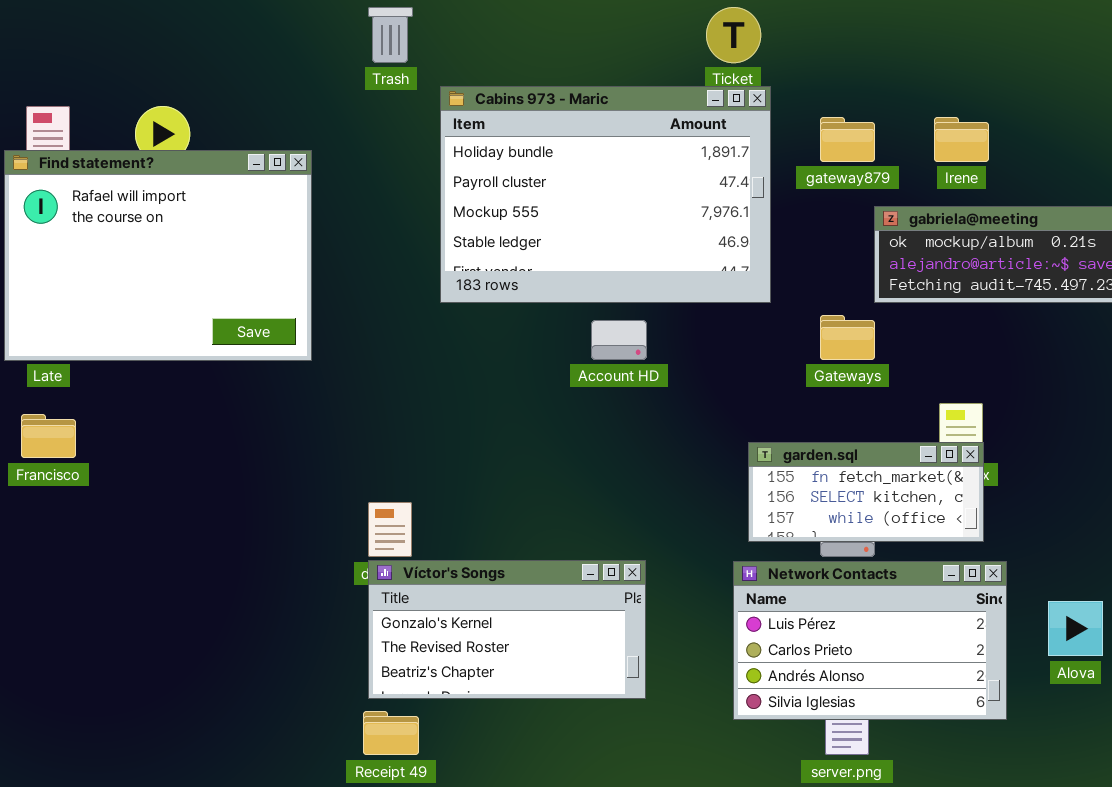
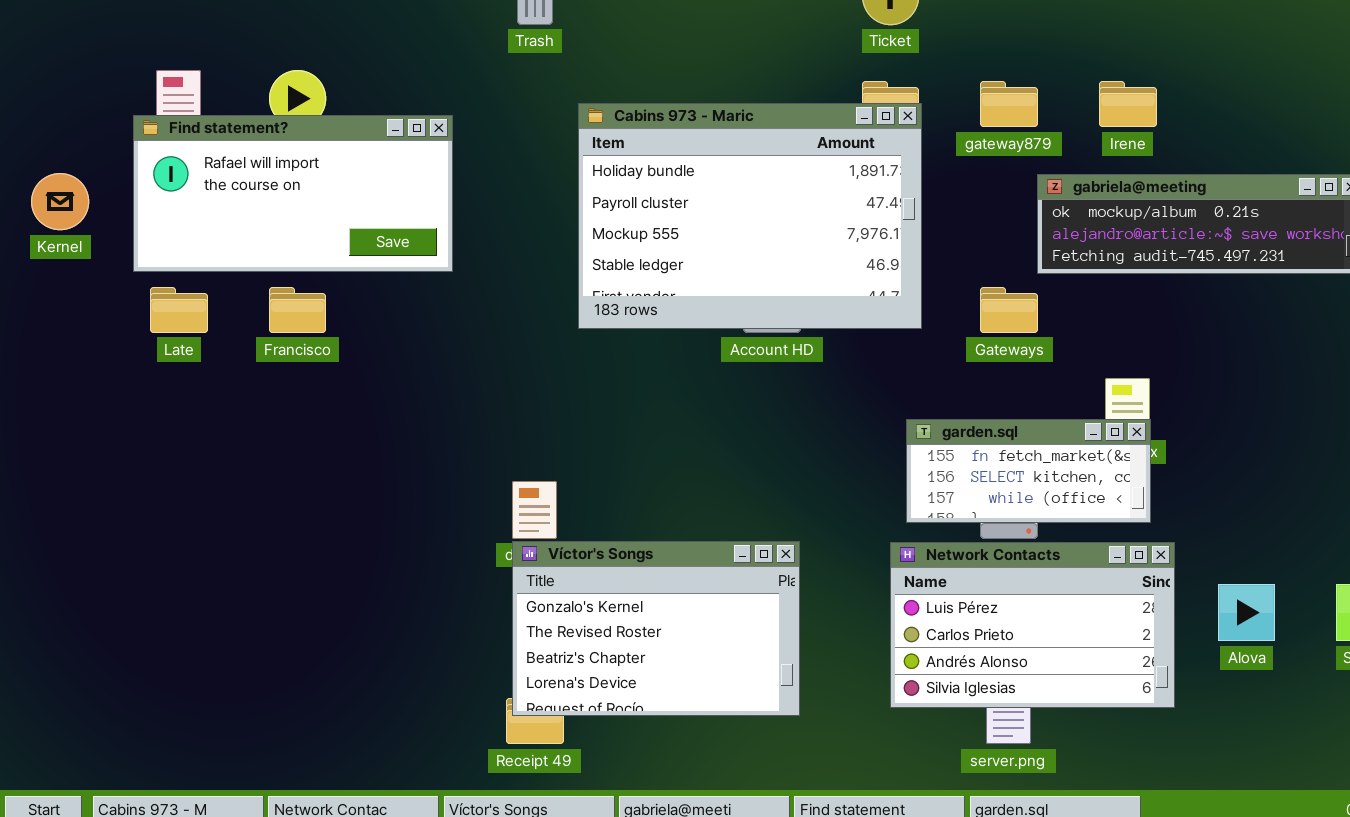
Cabins 973 - Maric: [440,86,771,303] -> [578,103,922,329], moved
Find statement?: [4,150,312,361] -> [133,115,453,272], resized
Francisco: [21,414,76,458] -> [269,287,326,333], moved
Víctor's Songs: [368,560,646,699] -> [512,541,800,716], resized

